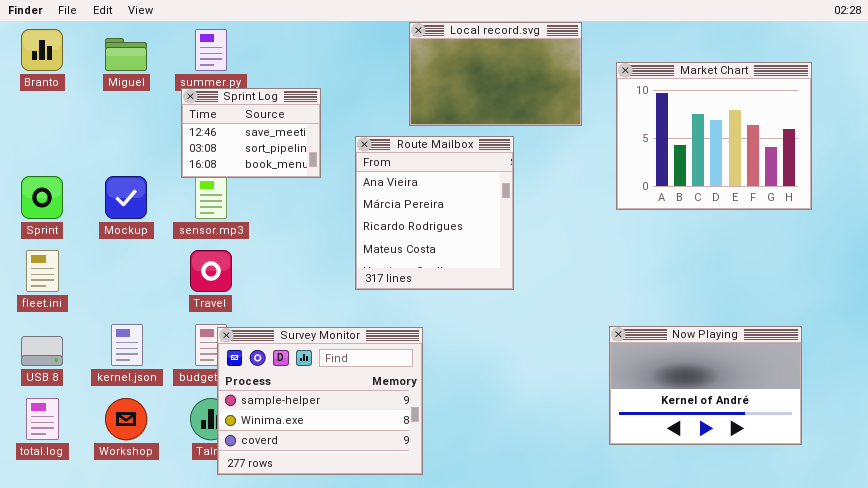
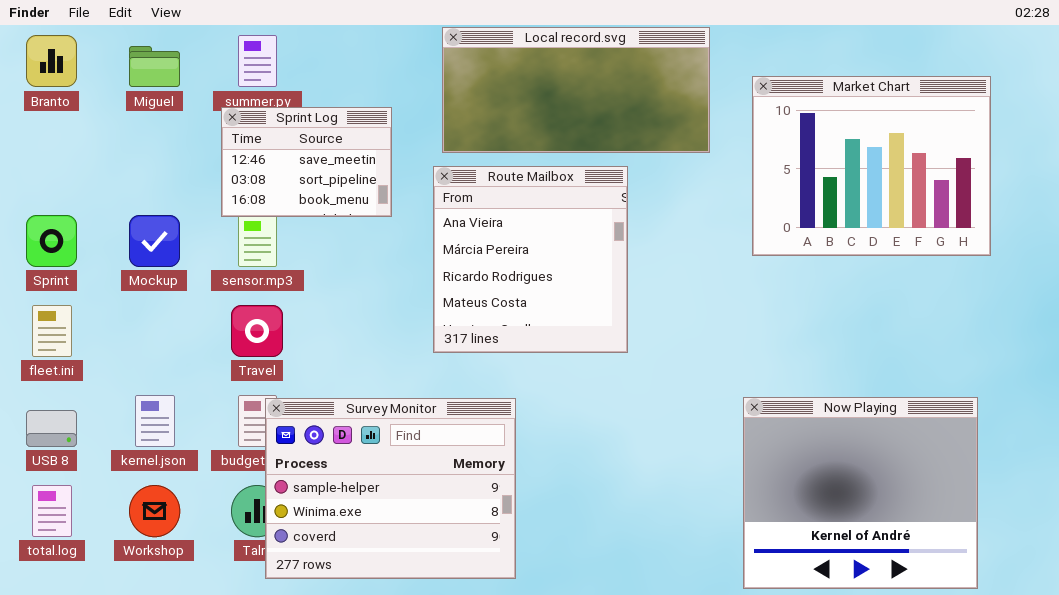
Local record.svg: [409,22,582,126] -> [442,27,710,153], resized
Now Playing: [609,326,802,445] -> [743,397,978,589], resized

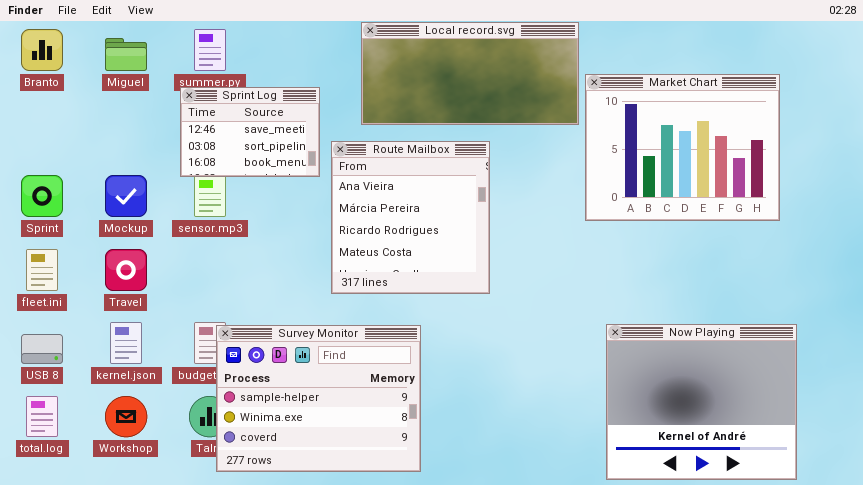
Market Chart: [752,76,991,256] -> [585,74,780,221], moved
Route Mailbox: [433,166,628,353] -> [331,141,490,294], moved
Travel: [231,305,283,357] -> [105,249,147,291], moved

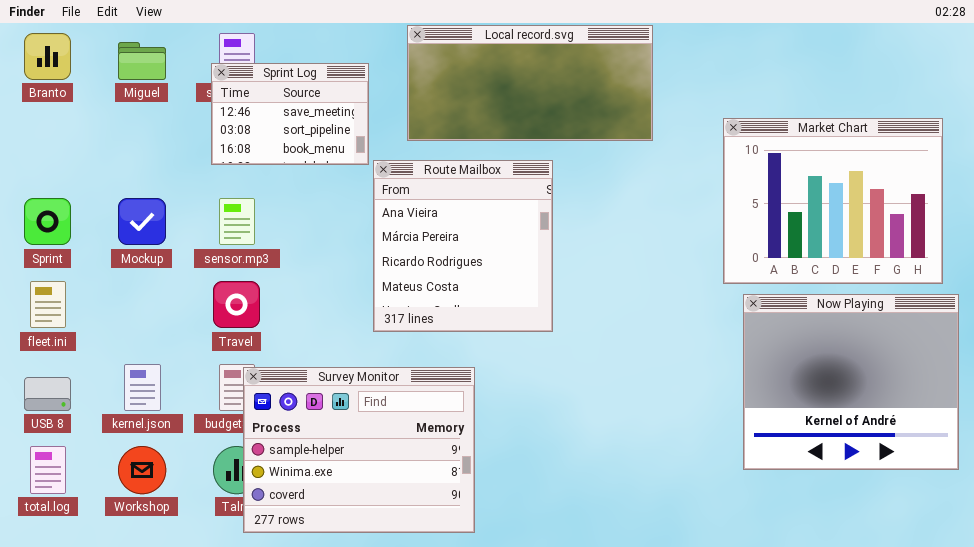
Market Chart: [585,74,780,221] -> [723,118,943,284], moved
Sprint Log: [180,87,320,177] -> [211,63,369,165], moved
Travel: [105,249,147,291] -> [213,281,260,328], moved
Now Playing: [606,324,797,480] -> [743,294,959,470], moved

